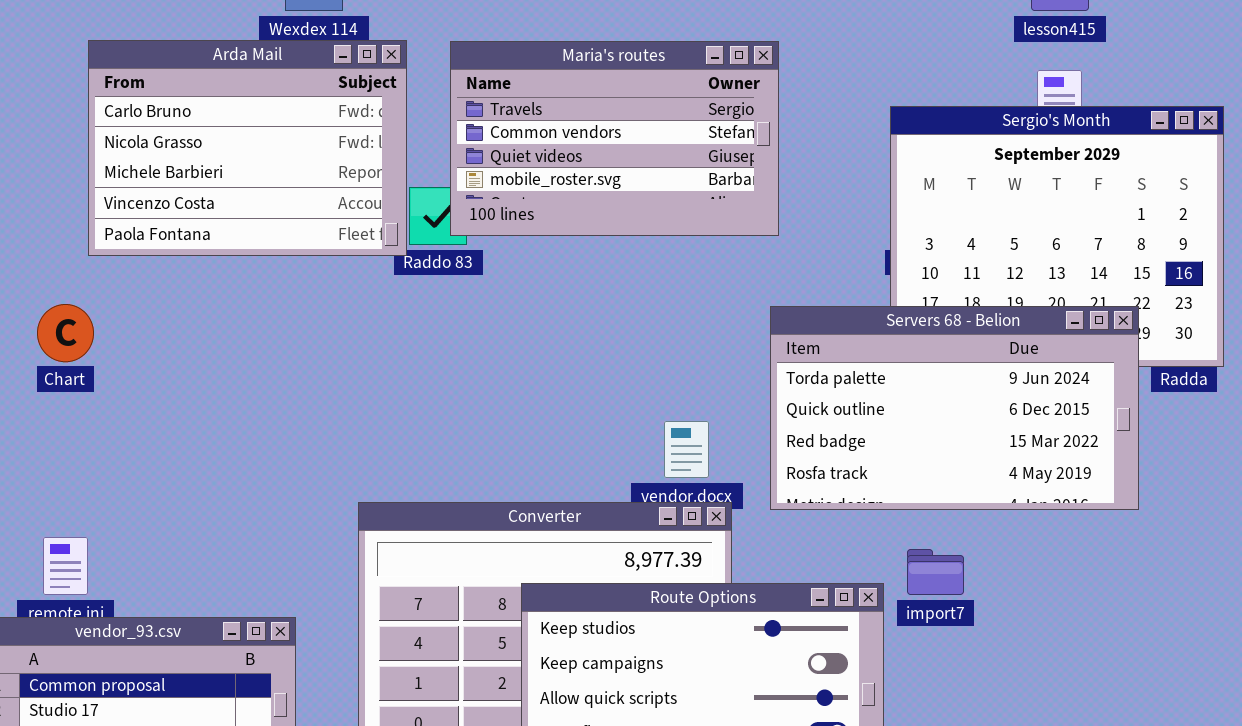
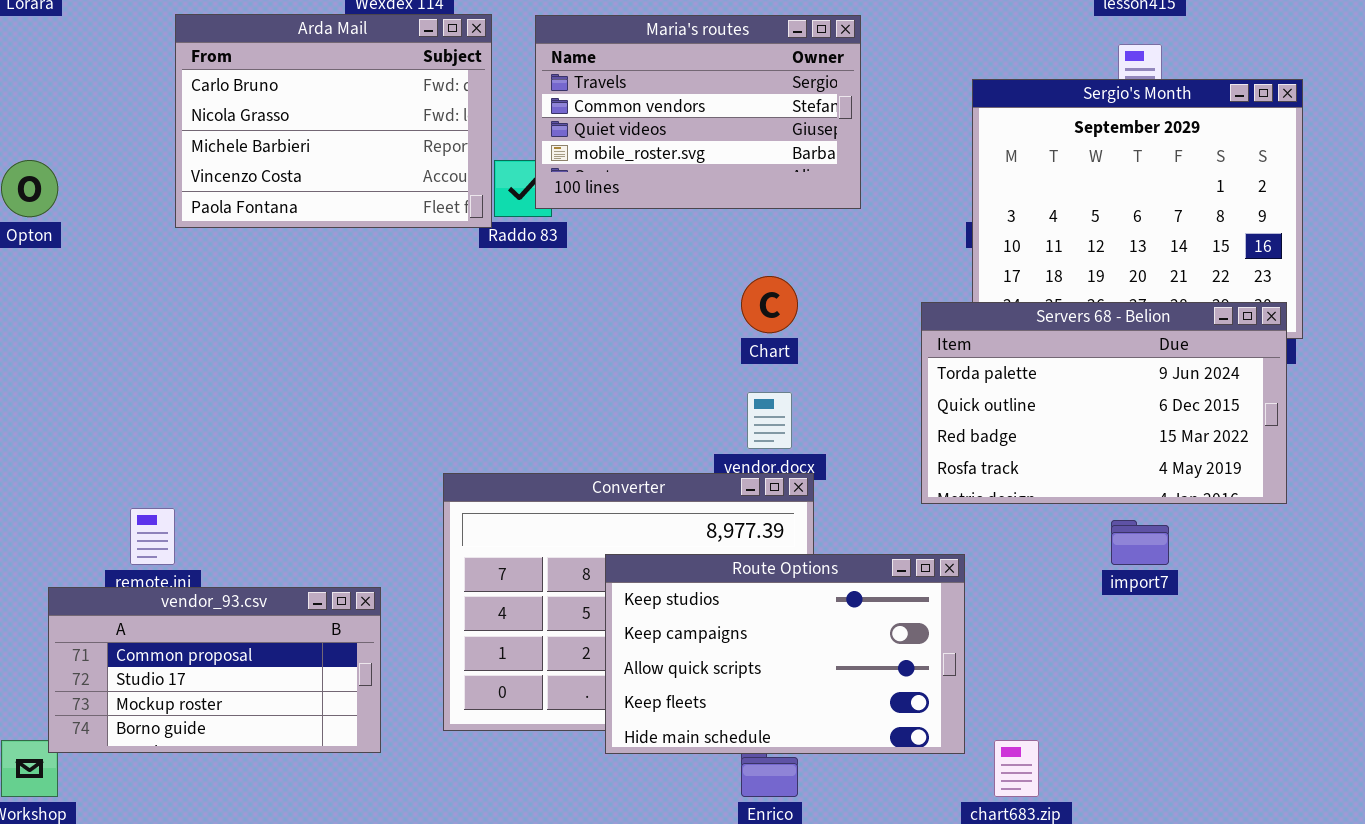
Chart: [37,304,94,362] -> [741,276,798,333], moved
Servers 68 - Belion: [770,306,1139,510] -> [921,302,1287,504], moved
import7: [907,549,964,595] -> [1111,520,1169,565], moved

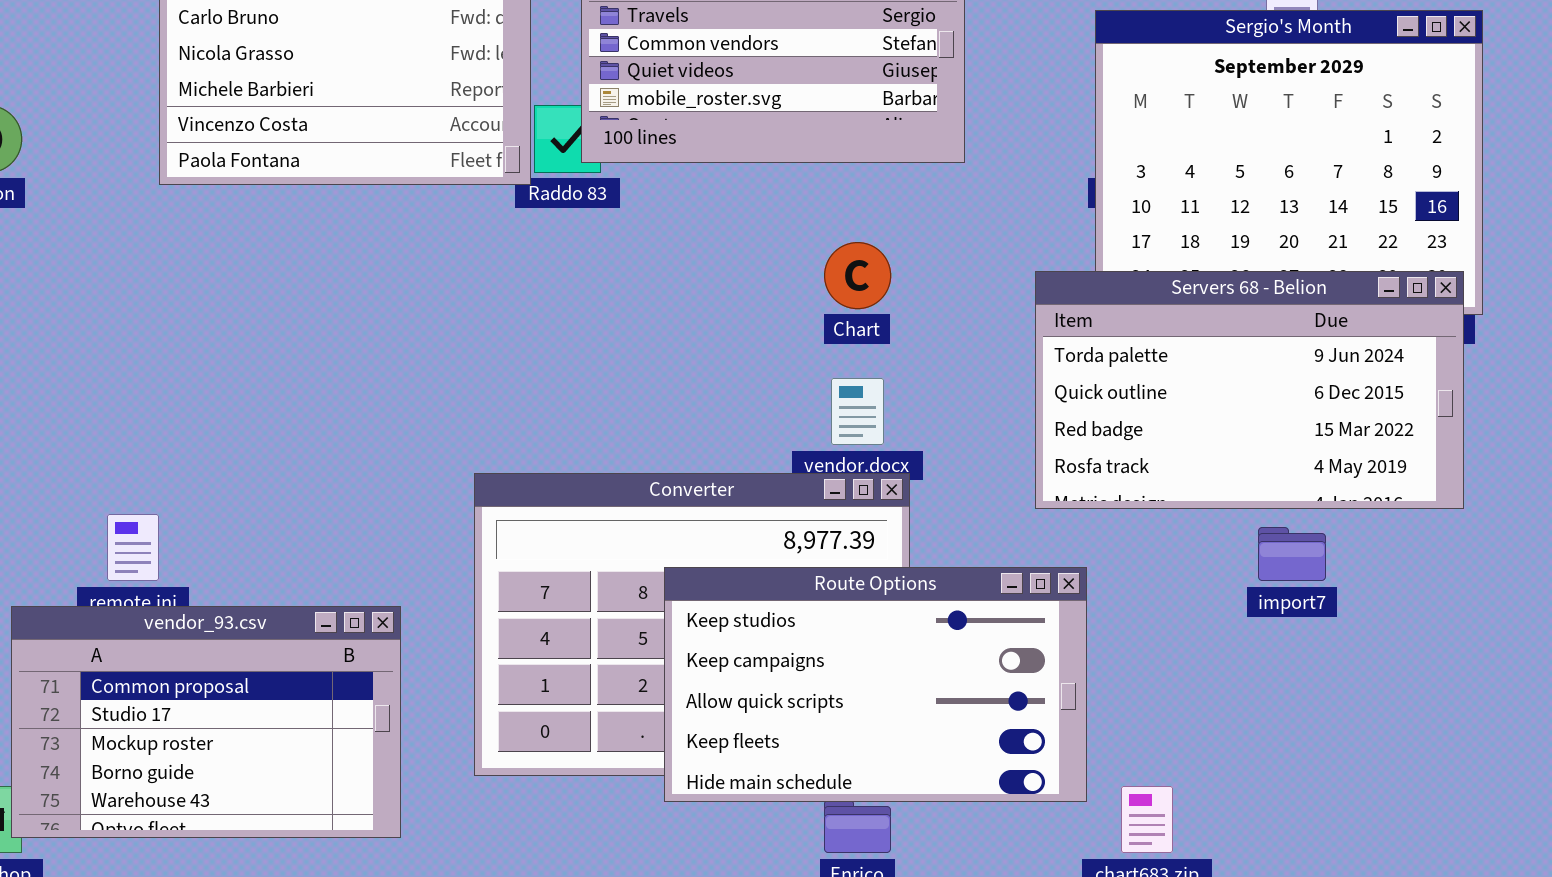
vendor_93.csv: [48,587,381,753] -> [11,606,401,838], resized

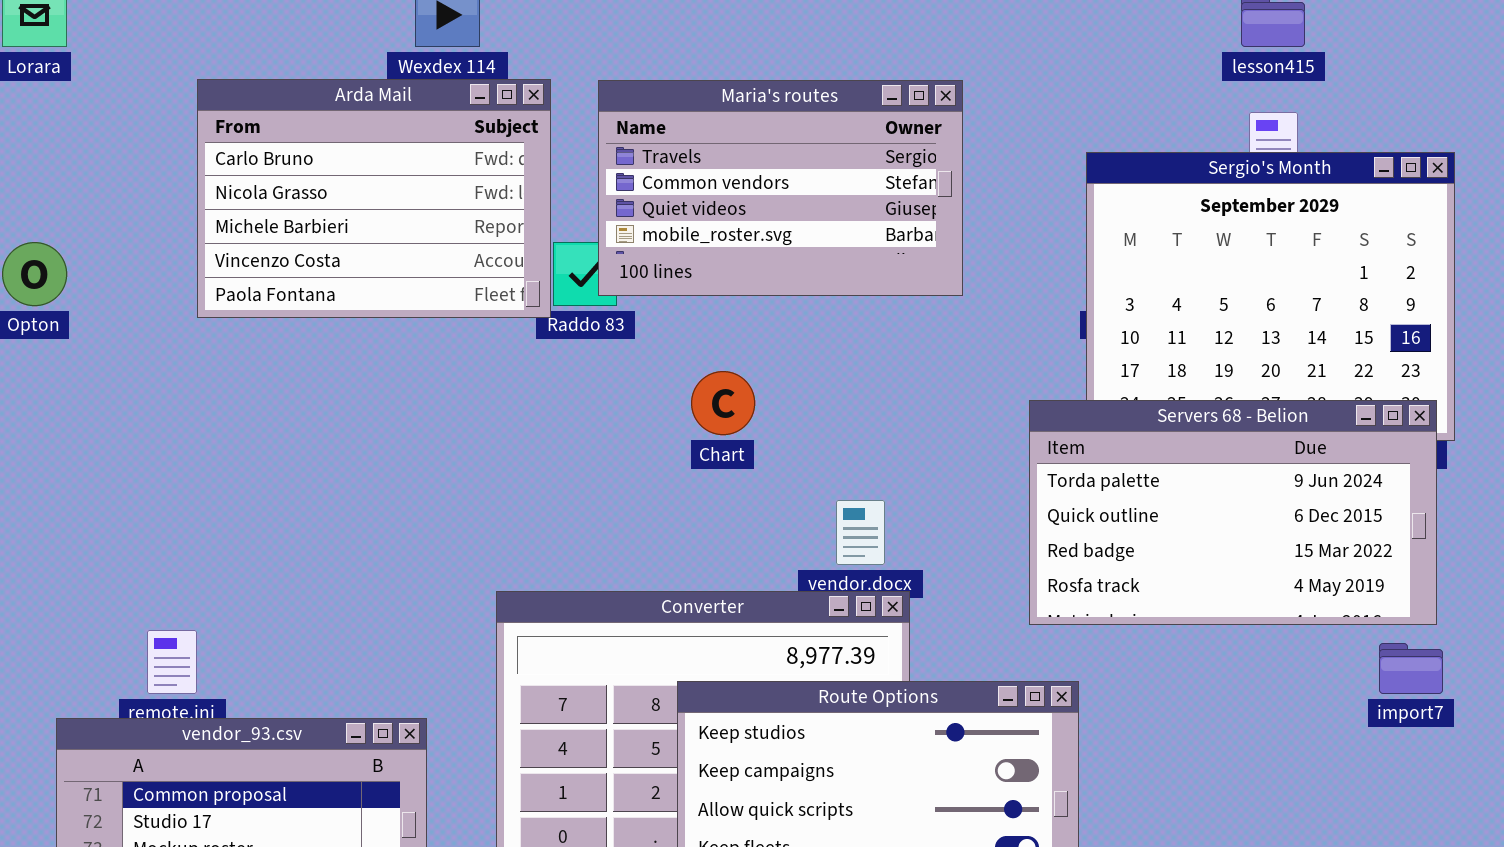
Chart: [824,242,891,309] -> [691,371,755,435], moved
import7: [1258,527,1326,581] -> [1379,643,1443,694], moved

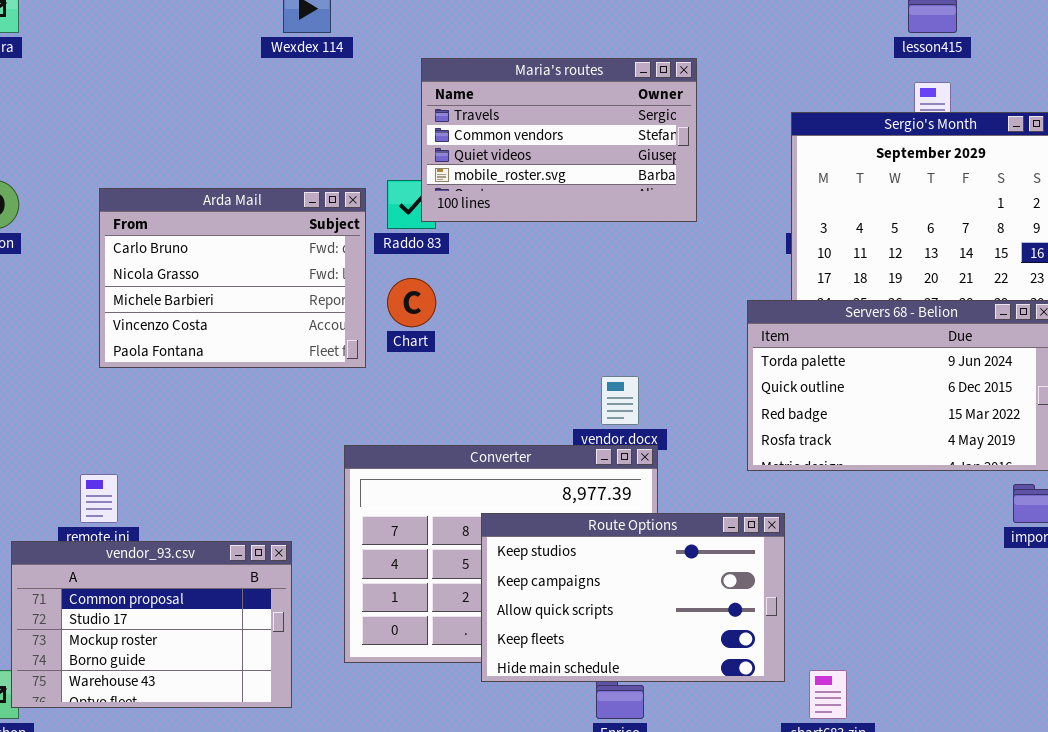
Arda Mail: [197,79,551,318] -> [99,188,366,368], moved
Chart: [691,371,755,435] -> [387,278,436,327], moved

